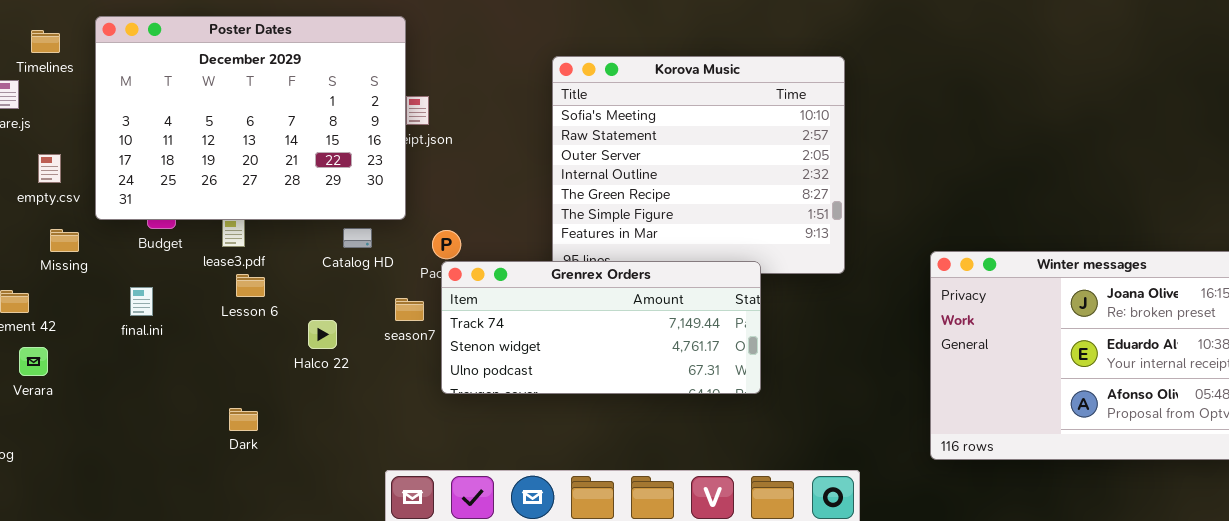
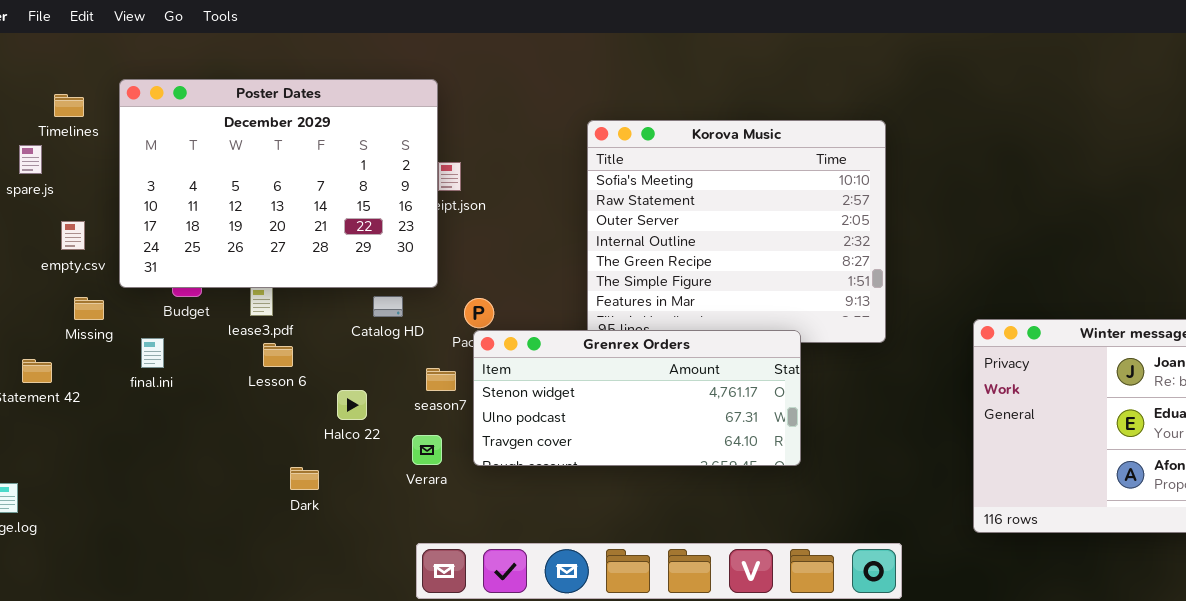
Grenrex Orders: [441,261,761,394] -> [473,330,801,466], scrolled down 1 row
final.ini: [130,287,153,316] -> [141,338,164,368], moved
Verara: [19,347,48,376] -> [412,435,442,465], moved
Dark: [229,408,258,431] -> [290,467,319,490], moved

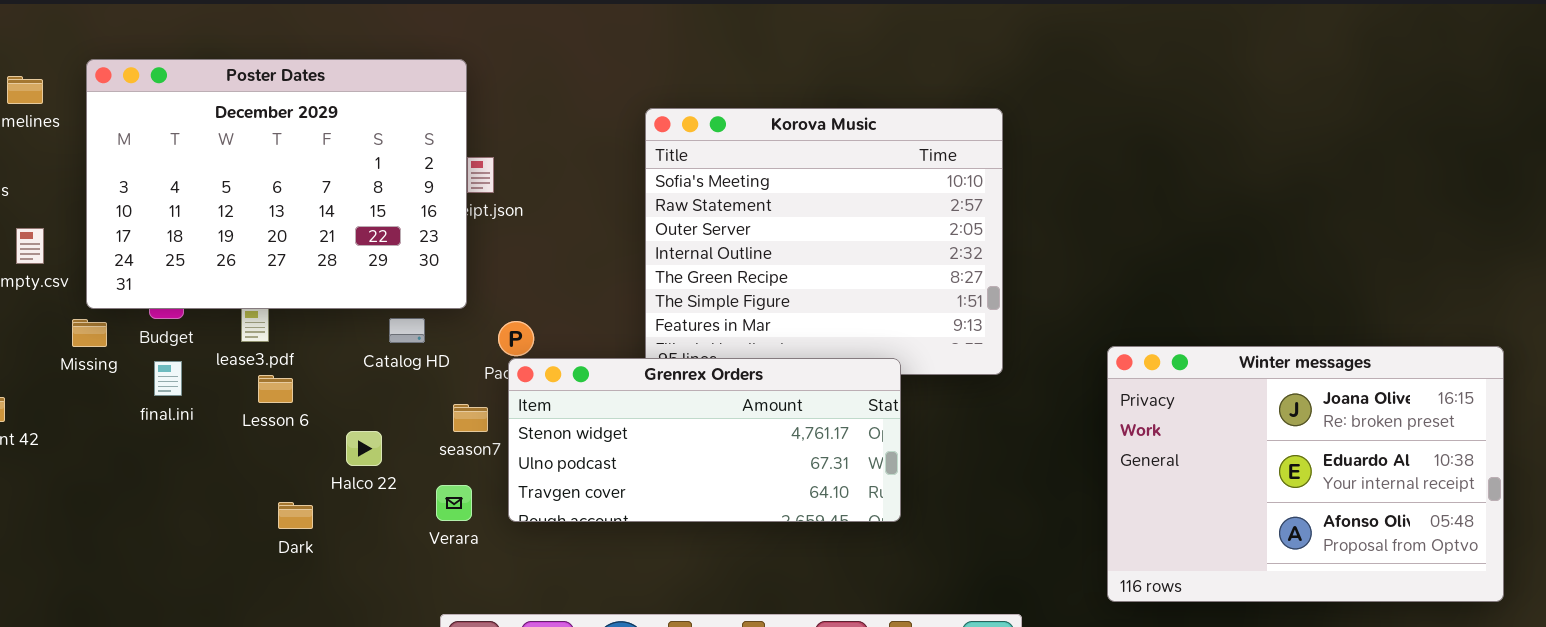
Missing: [74,297,104,320] -> [72,319,107,347], moved
final.ini: [141,338,164,368] -> [154,361,182,396], moved
Dark: [290,467,319,490] -> [278,502,313,529], moved

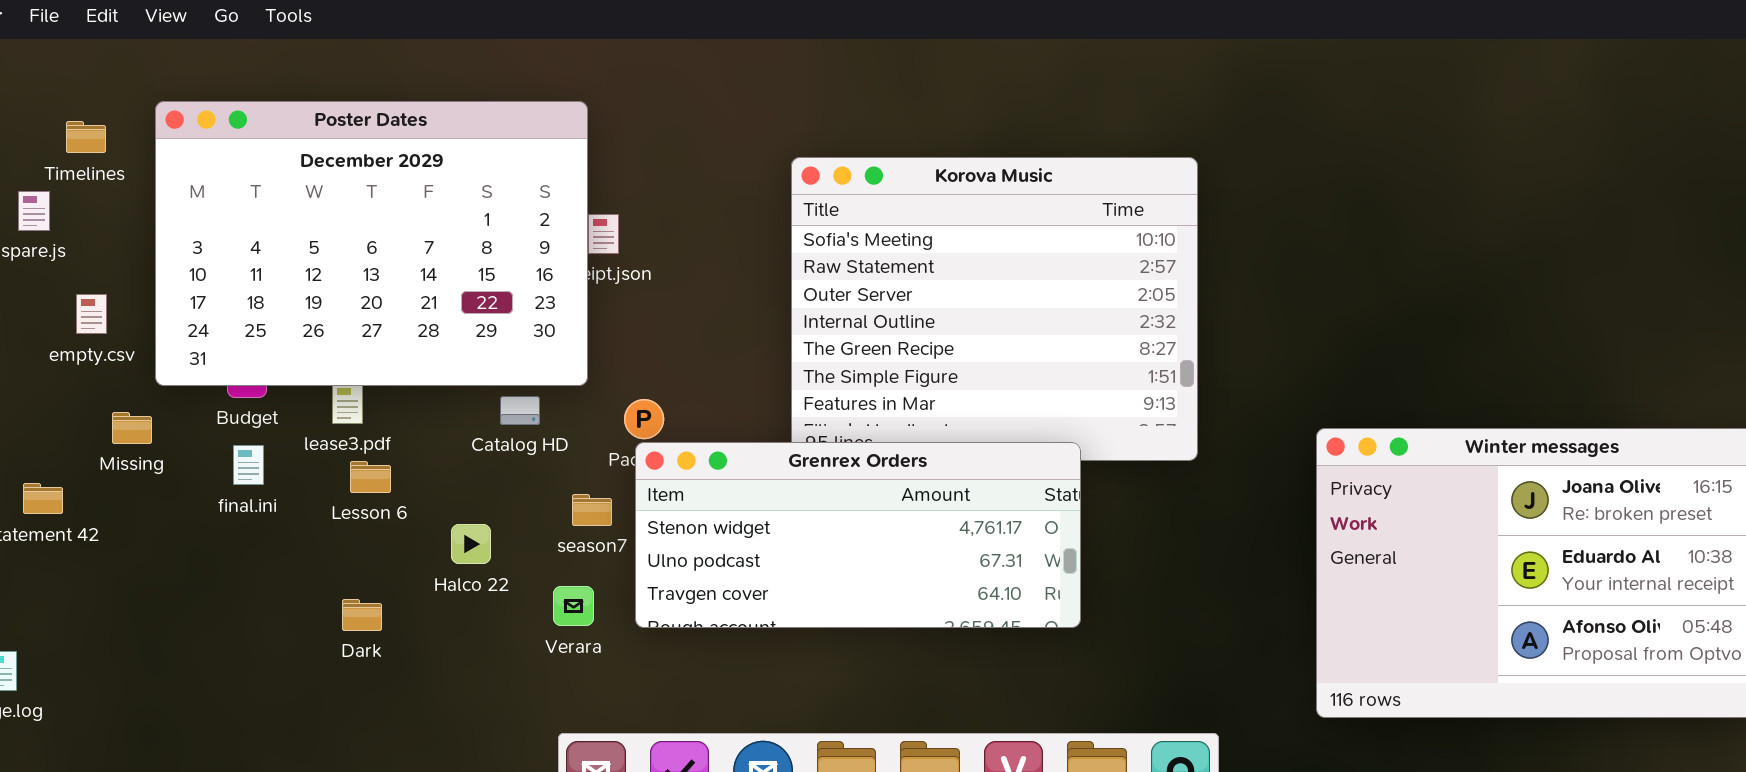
Missing: [72,319,107,347] -> [112,412,152,444], moved
Dark: [278,502,313,529] -> [342,599,382,631], moved

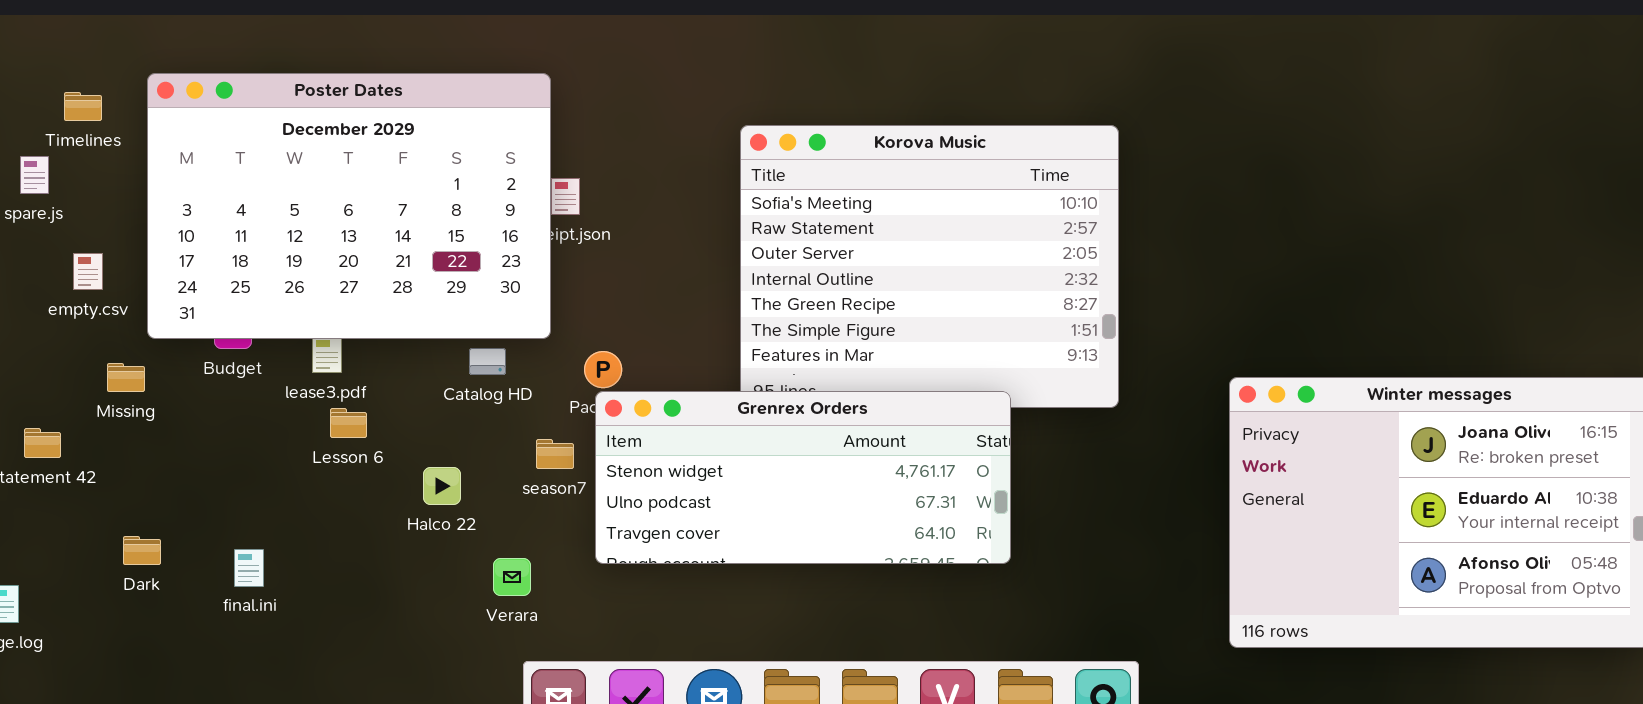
final.ini: [233,445,264,485] -> [234,549,264,587], moved
Verara: [553,586,594,626] -> [493,558,531,596], moved
Dark: [342,599,382,631] -> [123,536,161,565], moved

